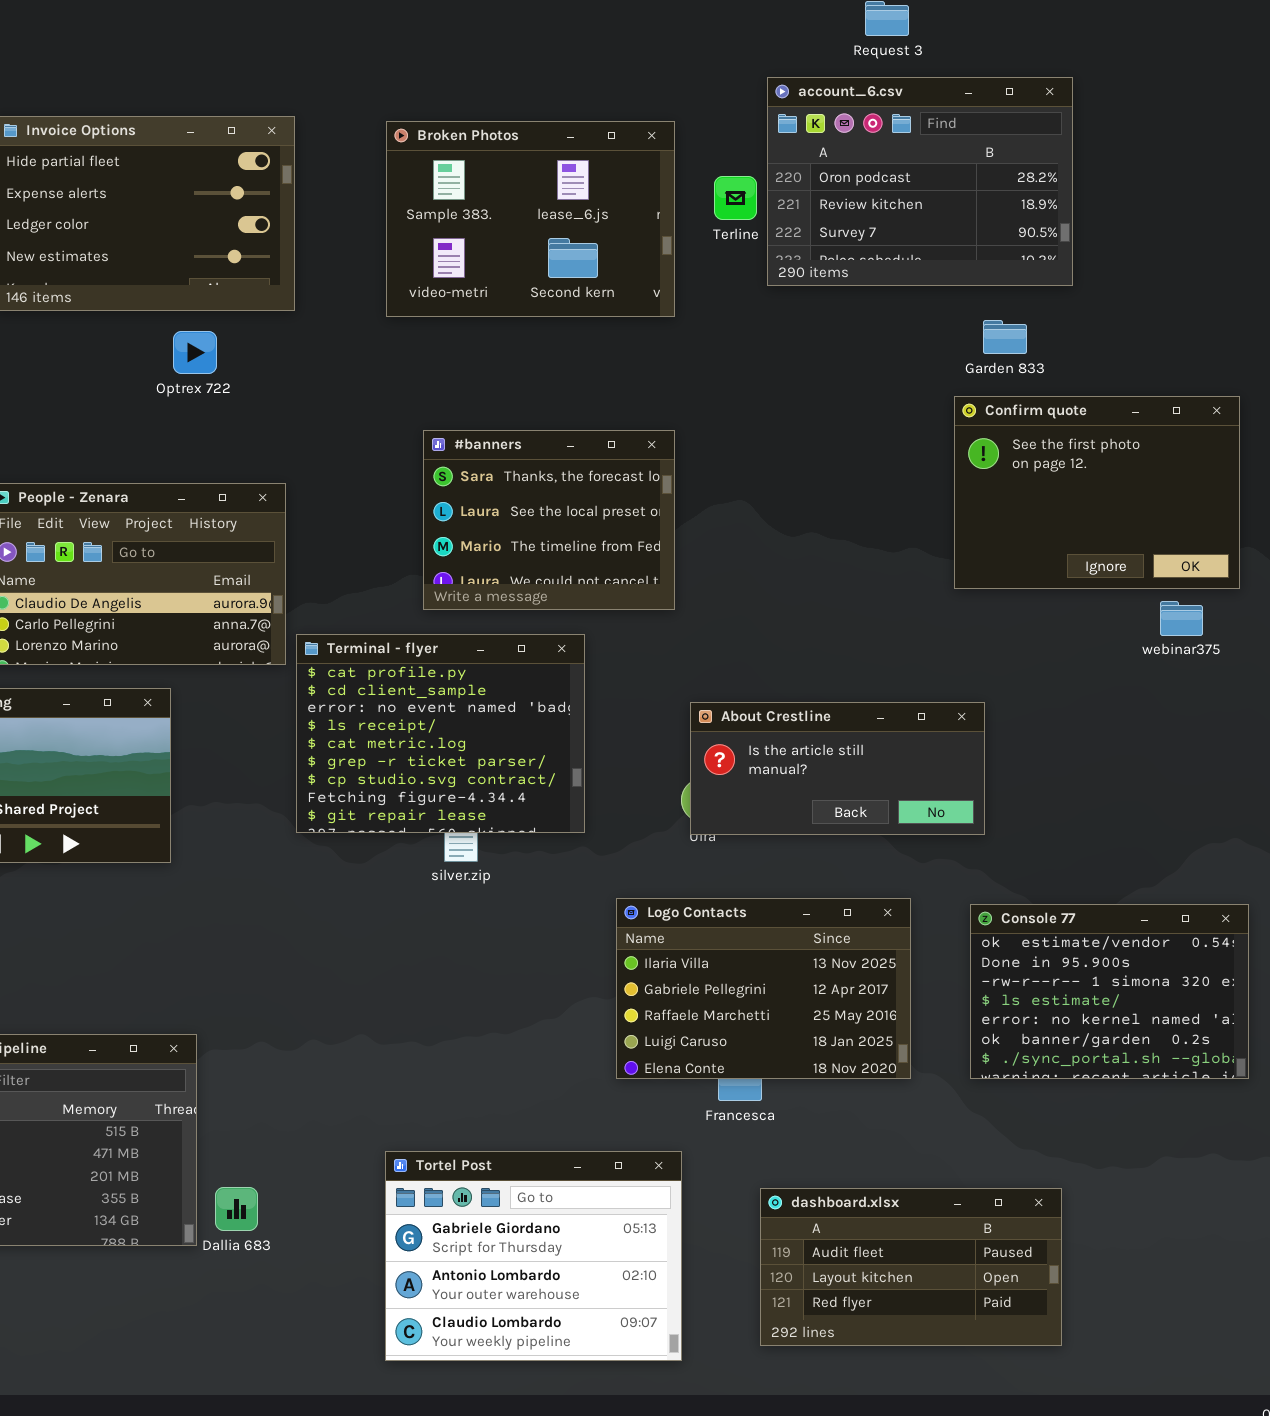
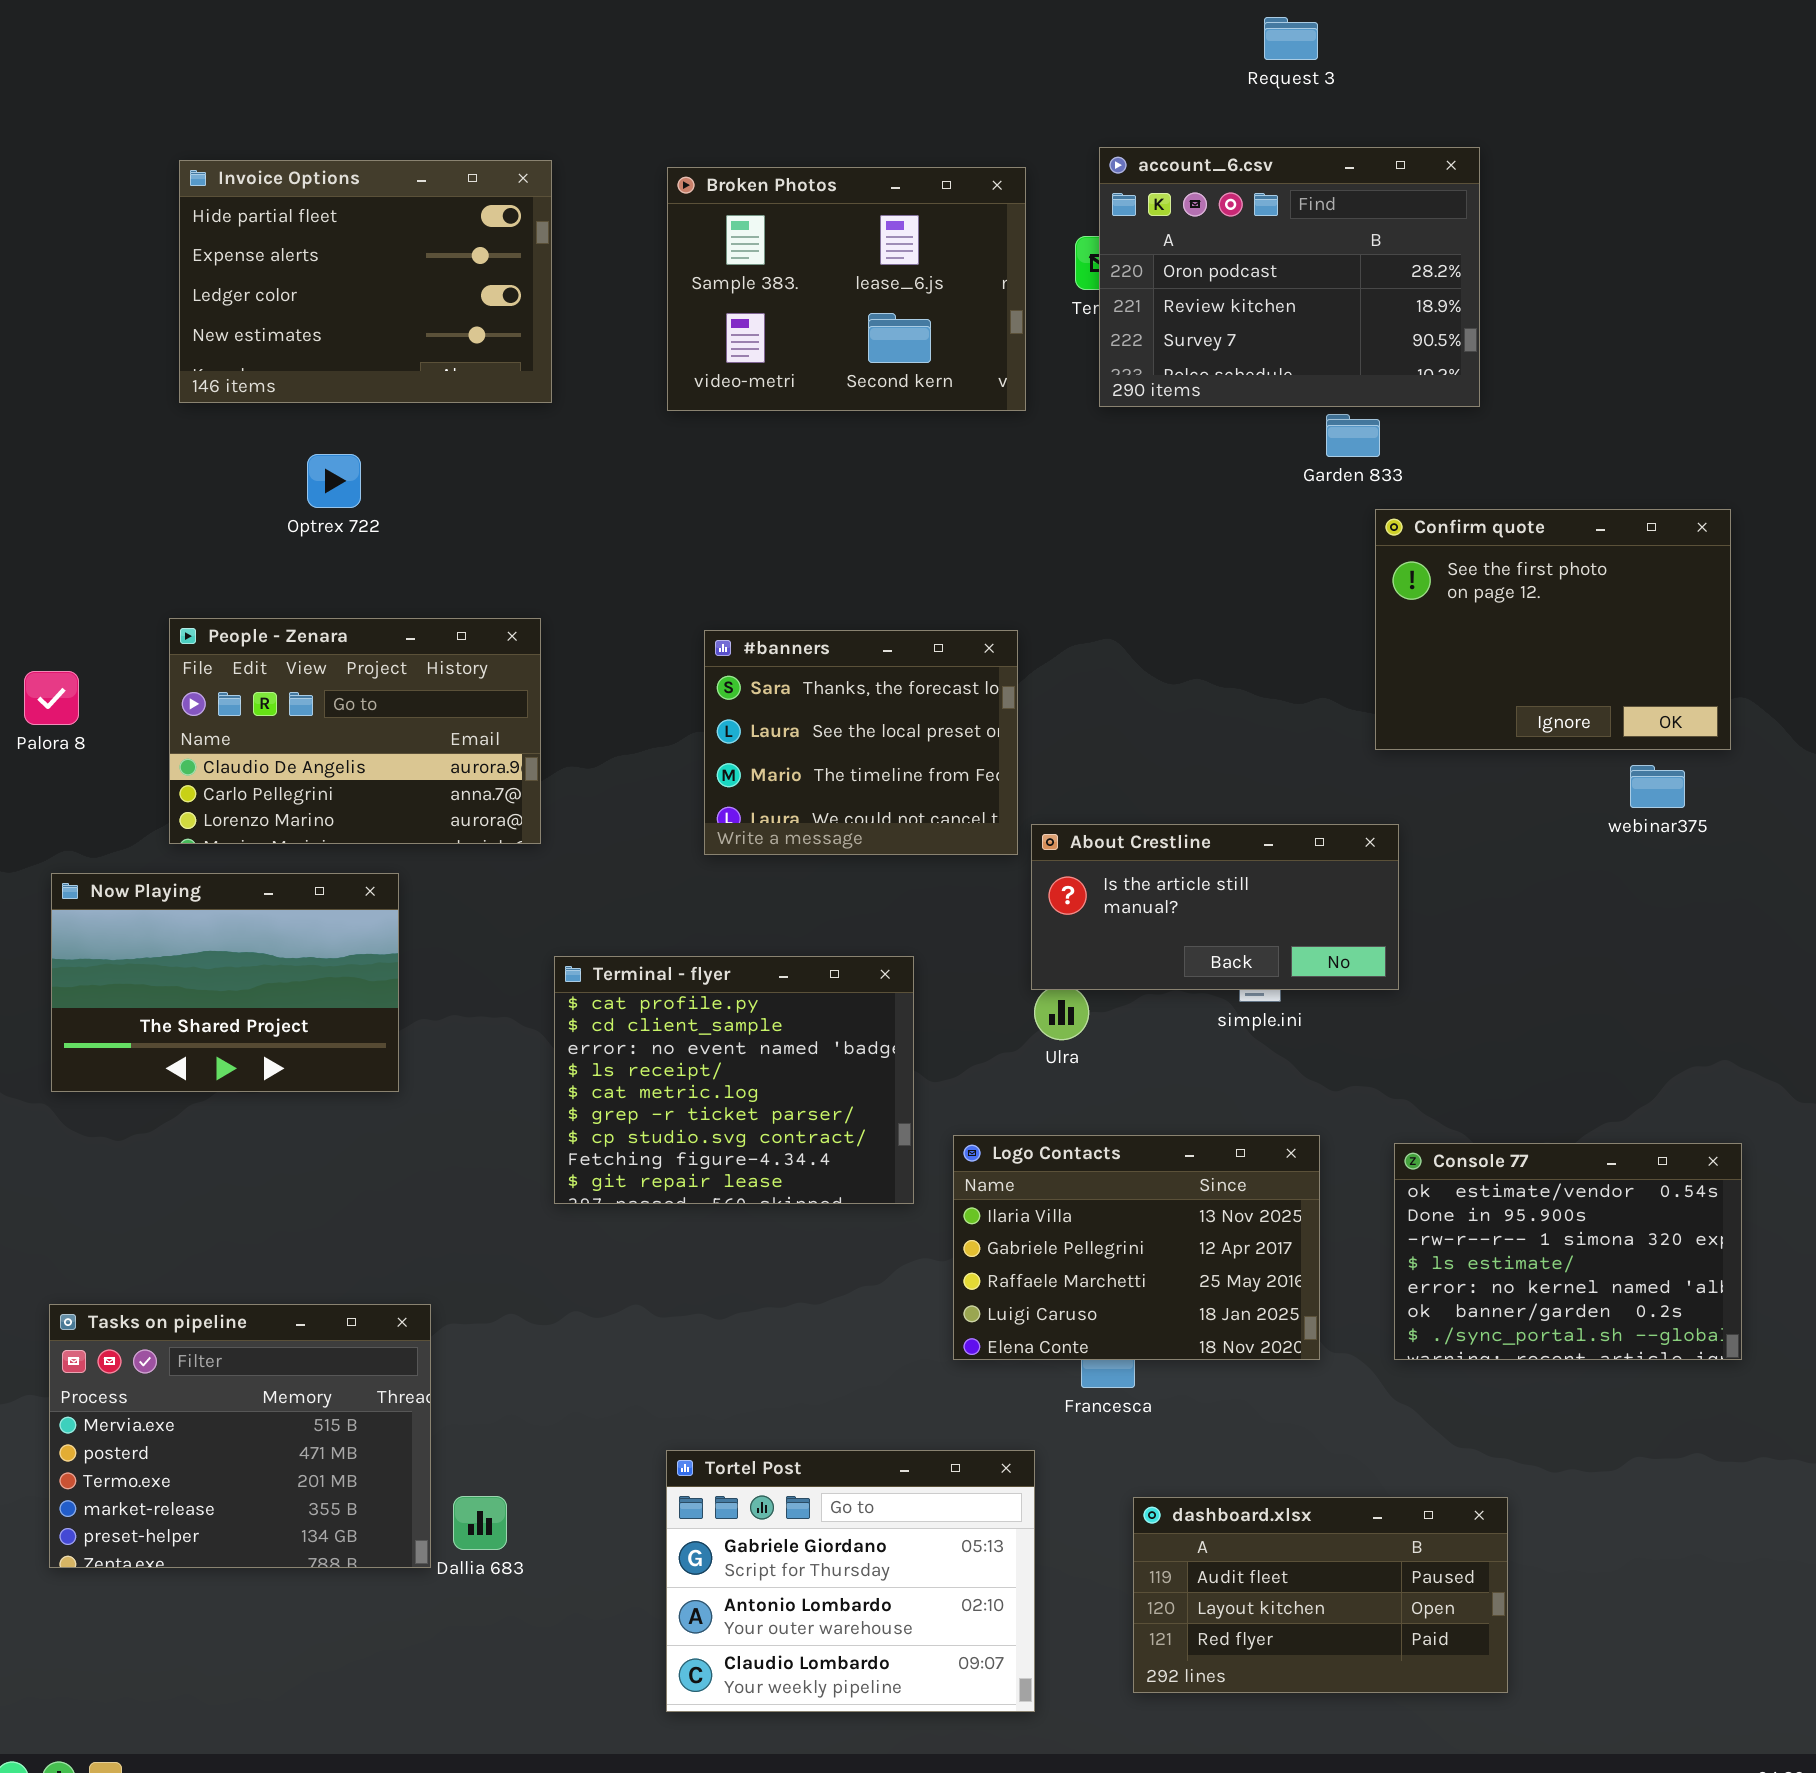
account_6.csv: [767,77,1073,286] -> [1099,147,1480,407], moved
Garden 833: [983,320,1027,354] -> [1326,414,1380,457], moved
Optrex 722: [173,331,217,374] -> [307,454,361,508], moved
#banners: [423,430,675,610] -> [704,630,1018,855], moved
Terminal - flyer: [296,634,585,833] -> [554,956,914,1204], moved
About Crestline: [690,702,985,835] -> [1031,824,1399,990], moved

